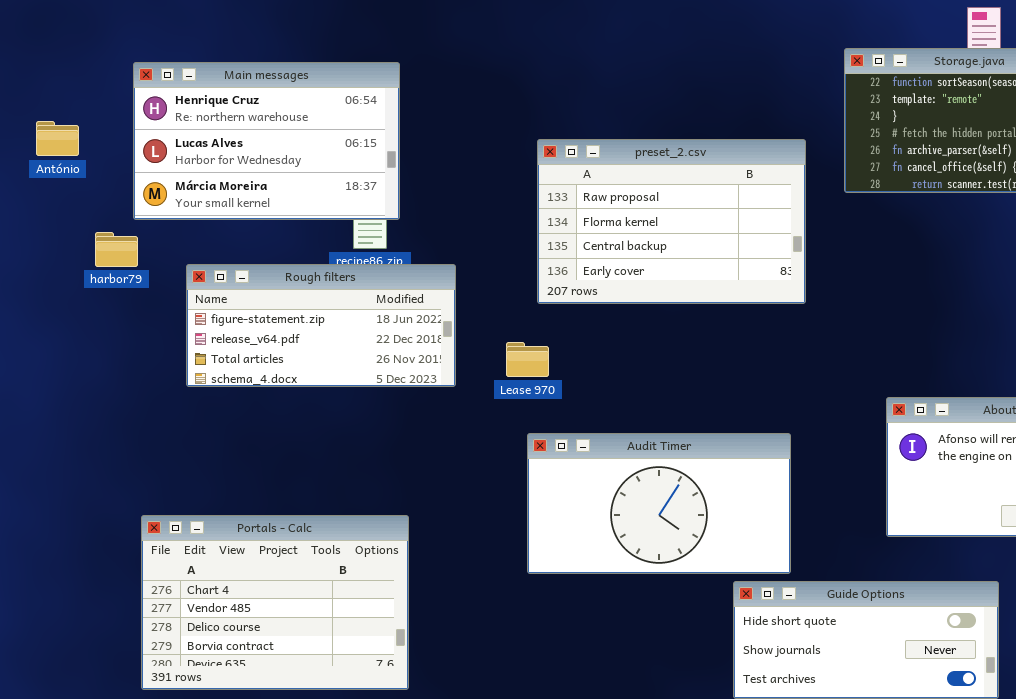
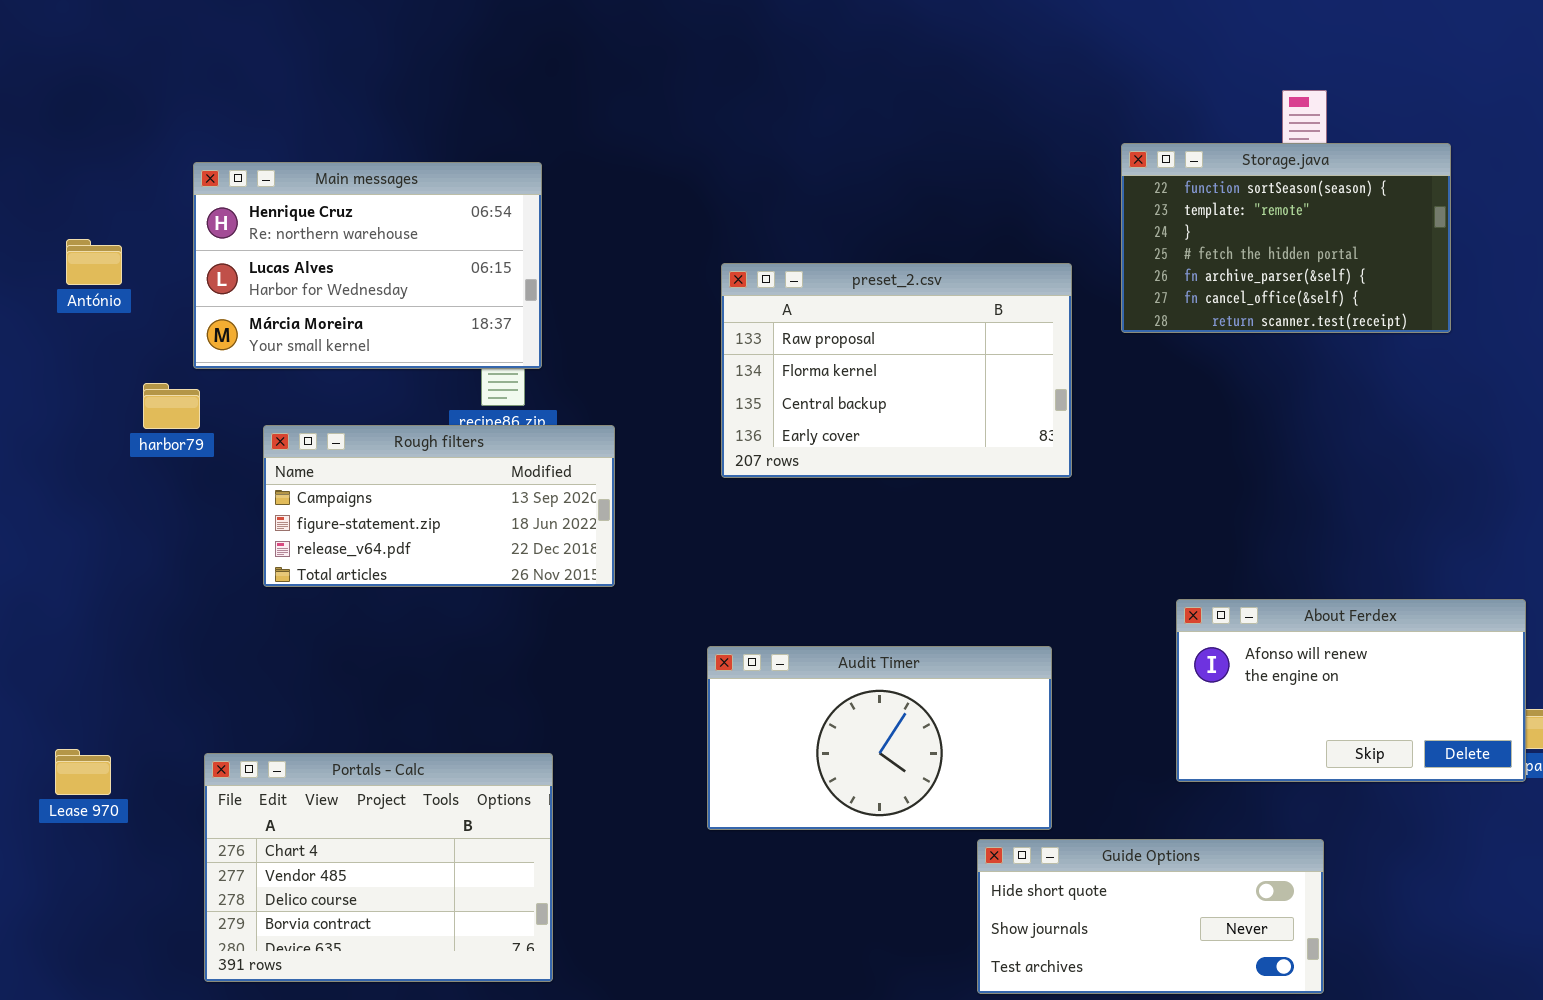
Rough filters: [186,264,456,387] -> [263,425,615,587], scrolled up 1 row
Lease 970: [506,342,549,377] -> [55,749,111,795], moved

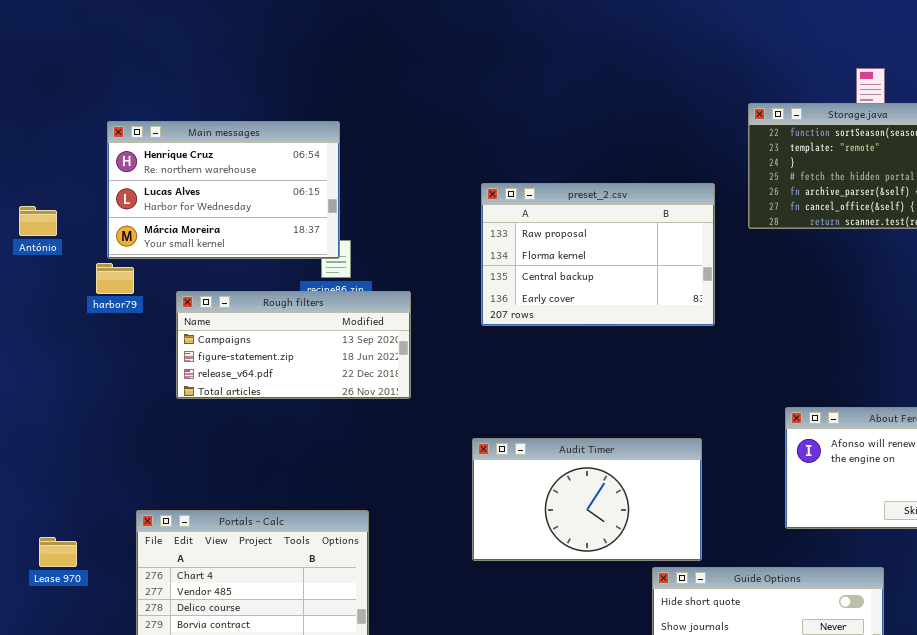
Main messages: [193,162,542,369] -> [107,121,340,259], moved
António: [66,239,122,285] -> [19,206,57,236], moved
Lease 970: [55,749,111,795] -> [39,537,77,567], moved

